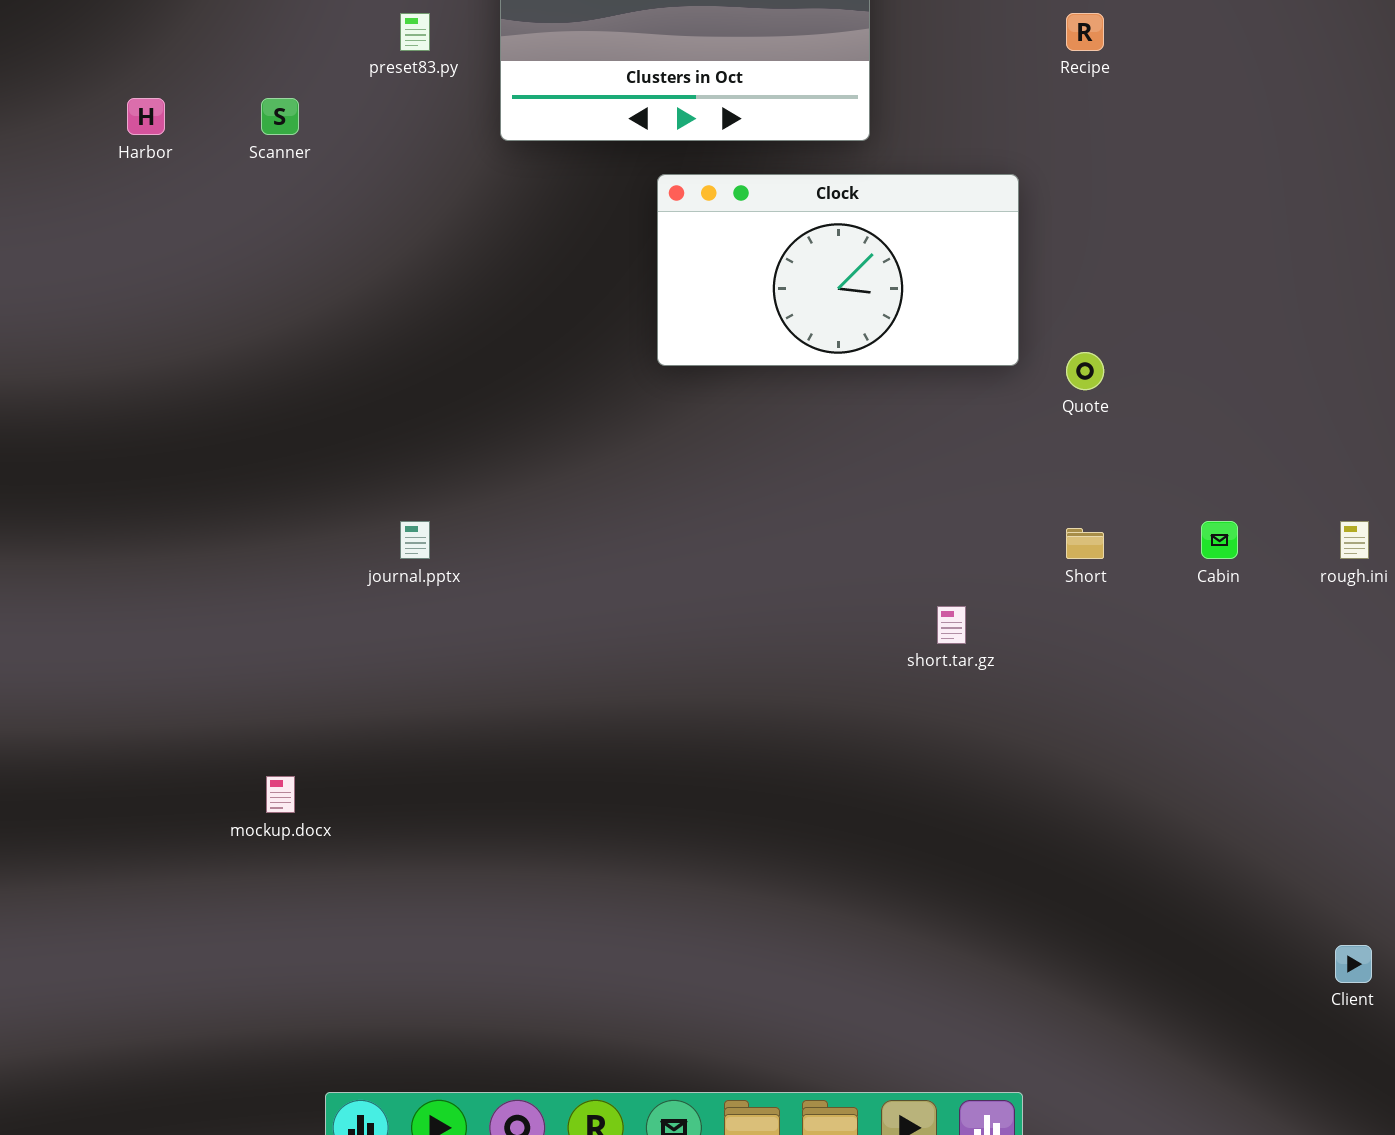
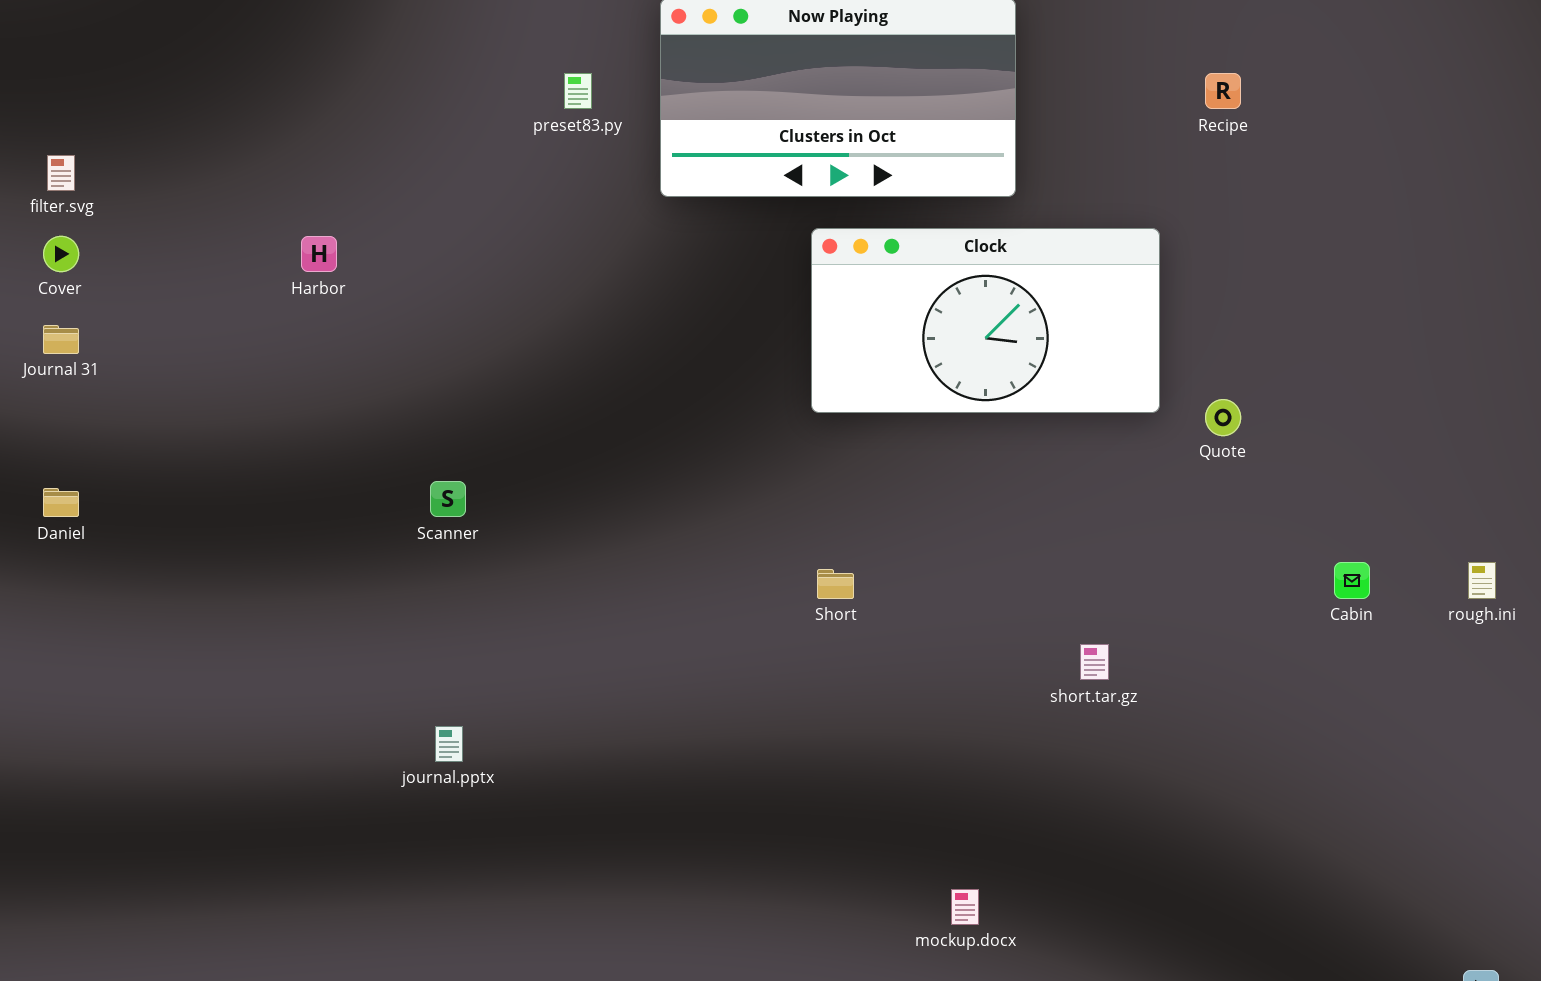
Harbor: [127,98,165,135] -> [301,236,337,272], moved
Scanner: [261,98,299,135] -> [430,481,466,517], moved
journal.pptx: [400,521,430,559] -> [435,726,463,762], moved
Short: [1066,528,1104,559] -> [817,569,854,599], moved
mockup.docx: [266,776,295,813] -> [951,889,979,925], moved

